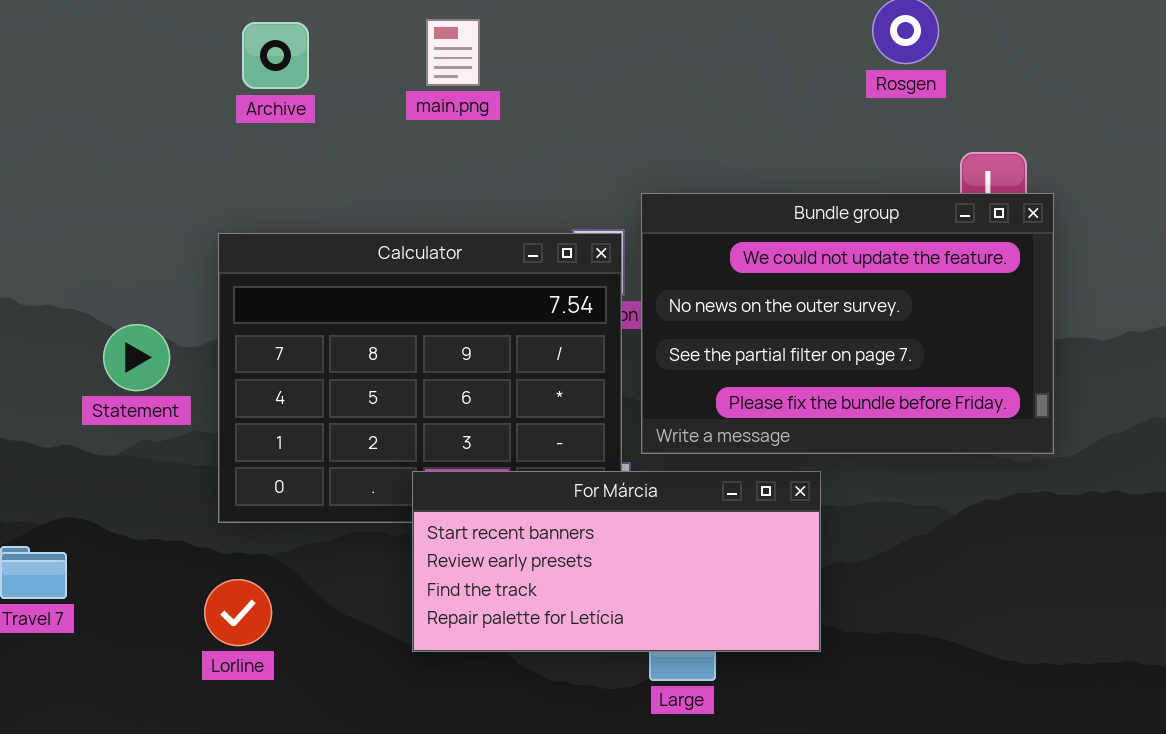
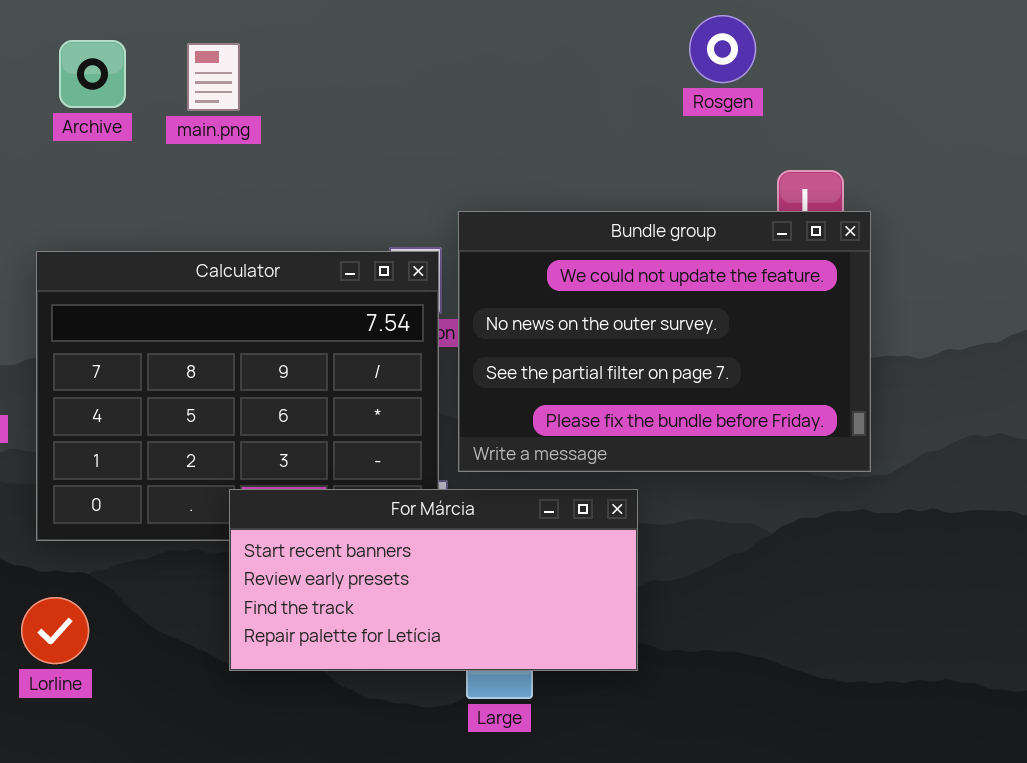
main.png: [426,19,480,86] -> [187,43,240,111], moved

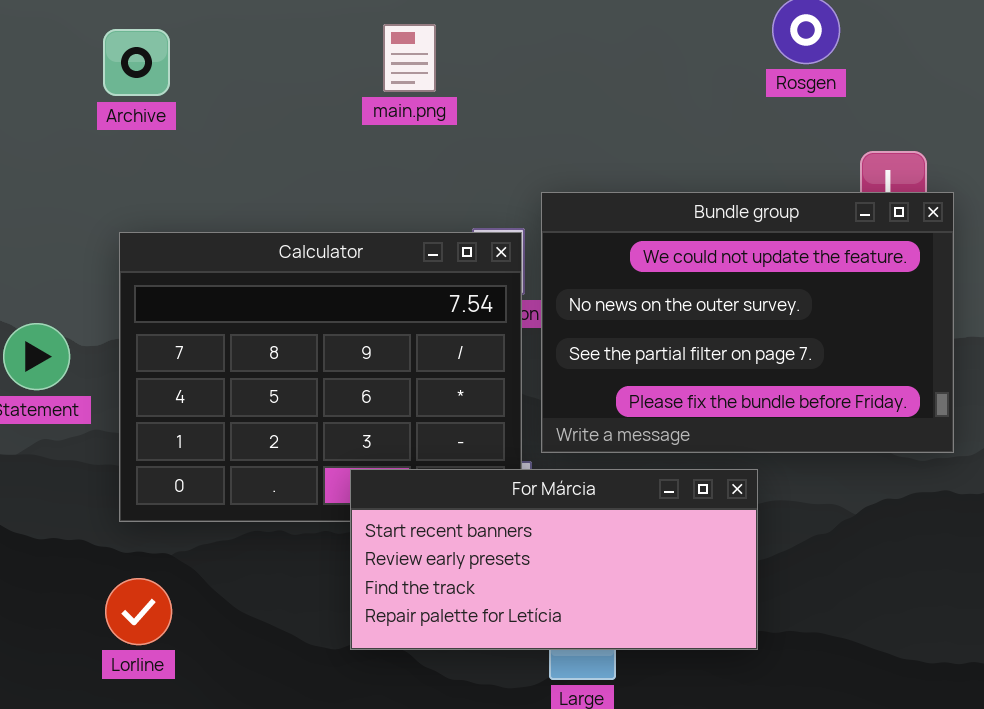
Archive: [59,40,126,108] -> [103,29,170,96], moved
main.png: [187,43,240,111] -> [383,24,436,92], moved
For Márcia: [229,489,638,671] -> [350,469,758,650], moved

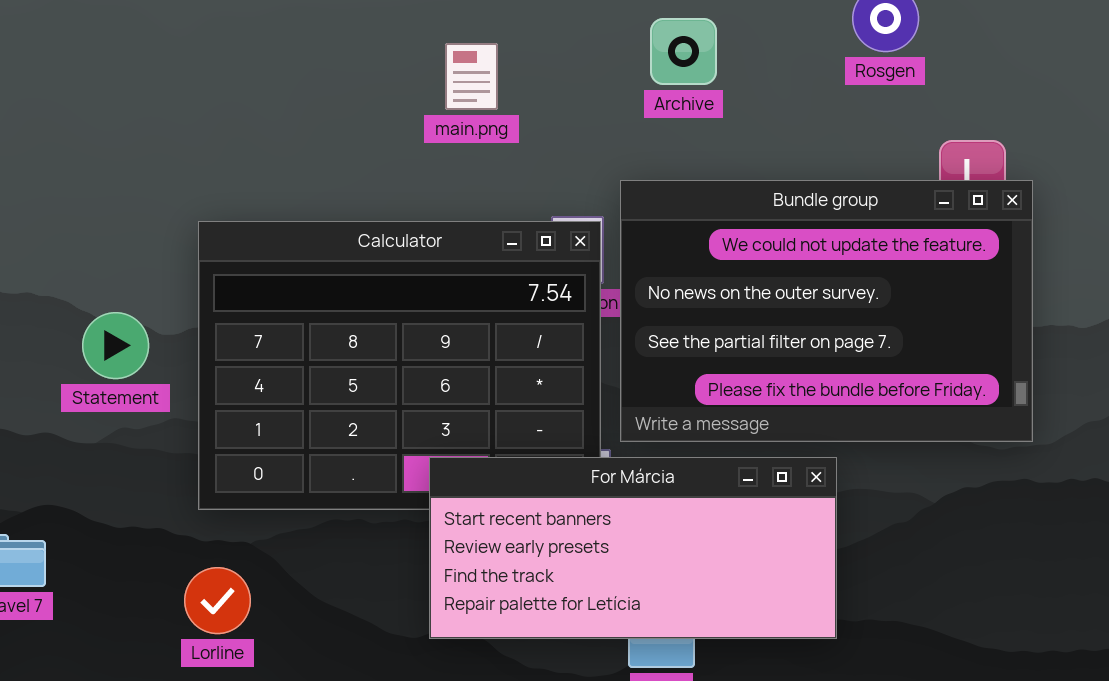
main.png: [383,24,436,92] -> [445,43,498,110], moved
Archive: [103,29,170,96] -> [650,18,717,85], moved

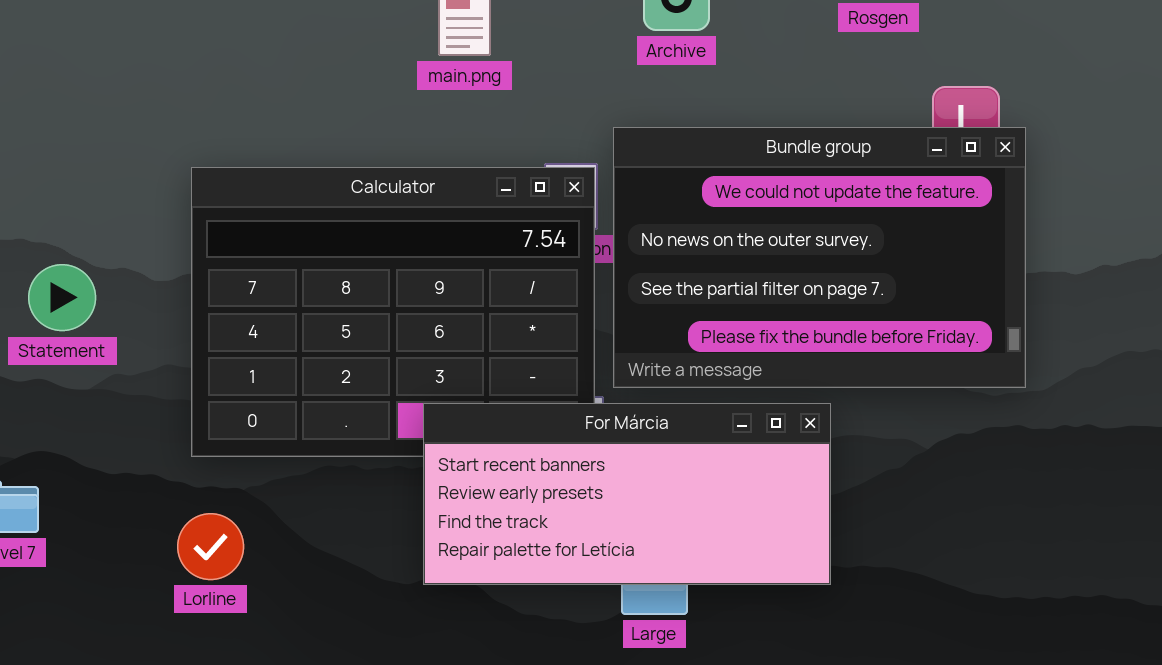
Statement: [82,312,149,379] -> [28,264,96,331], moved

